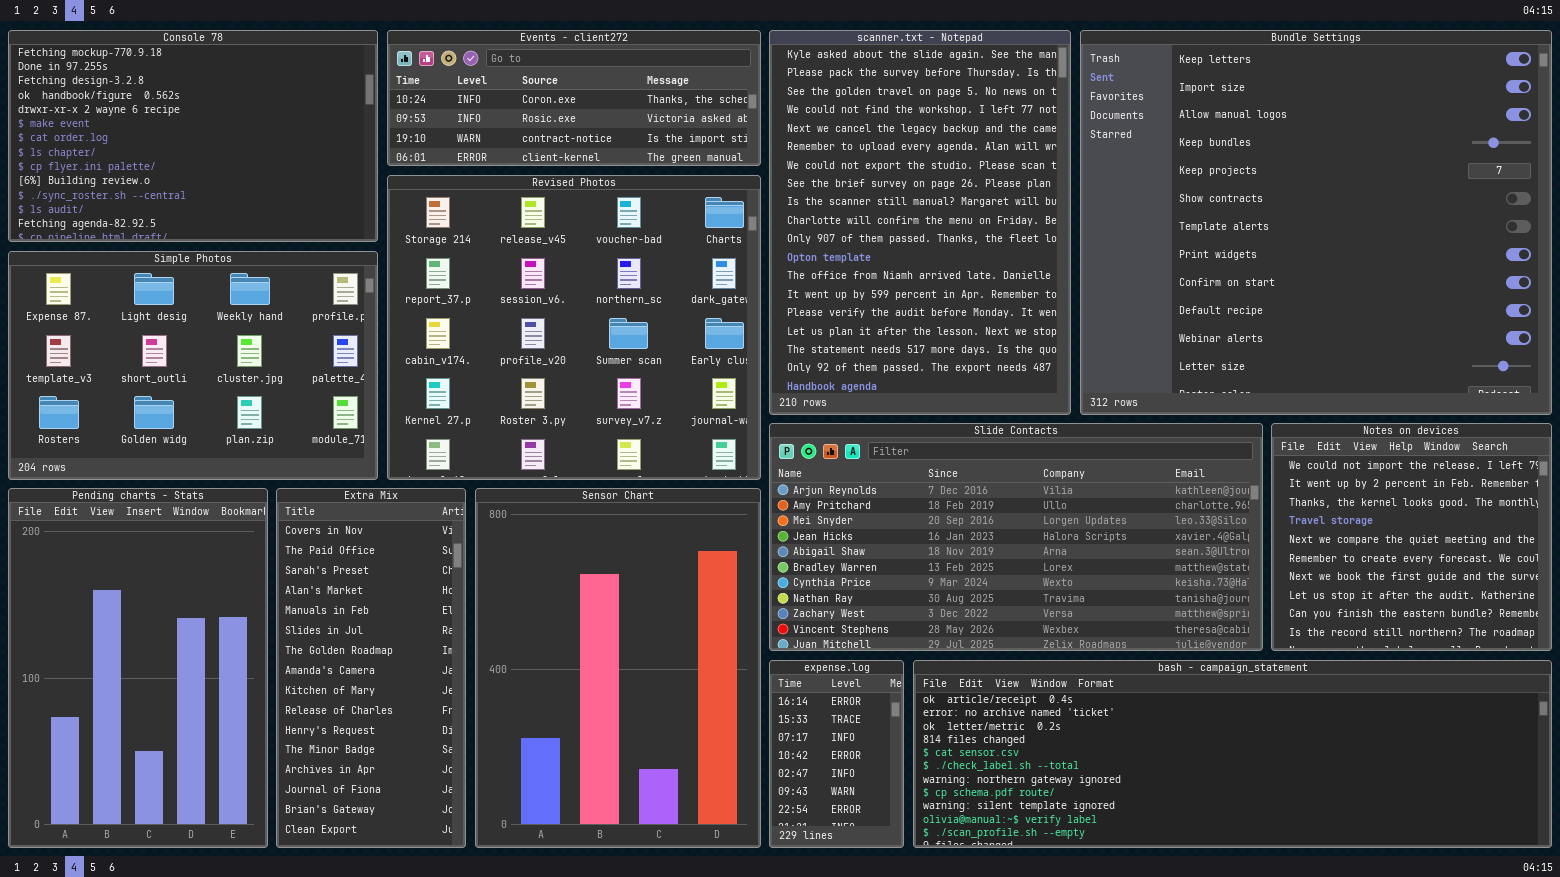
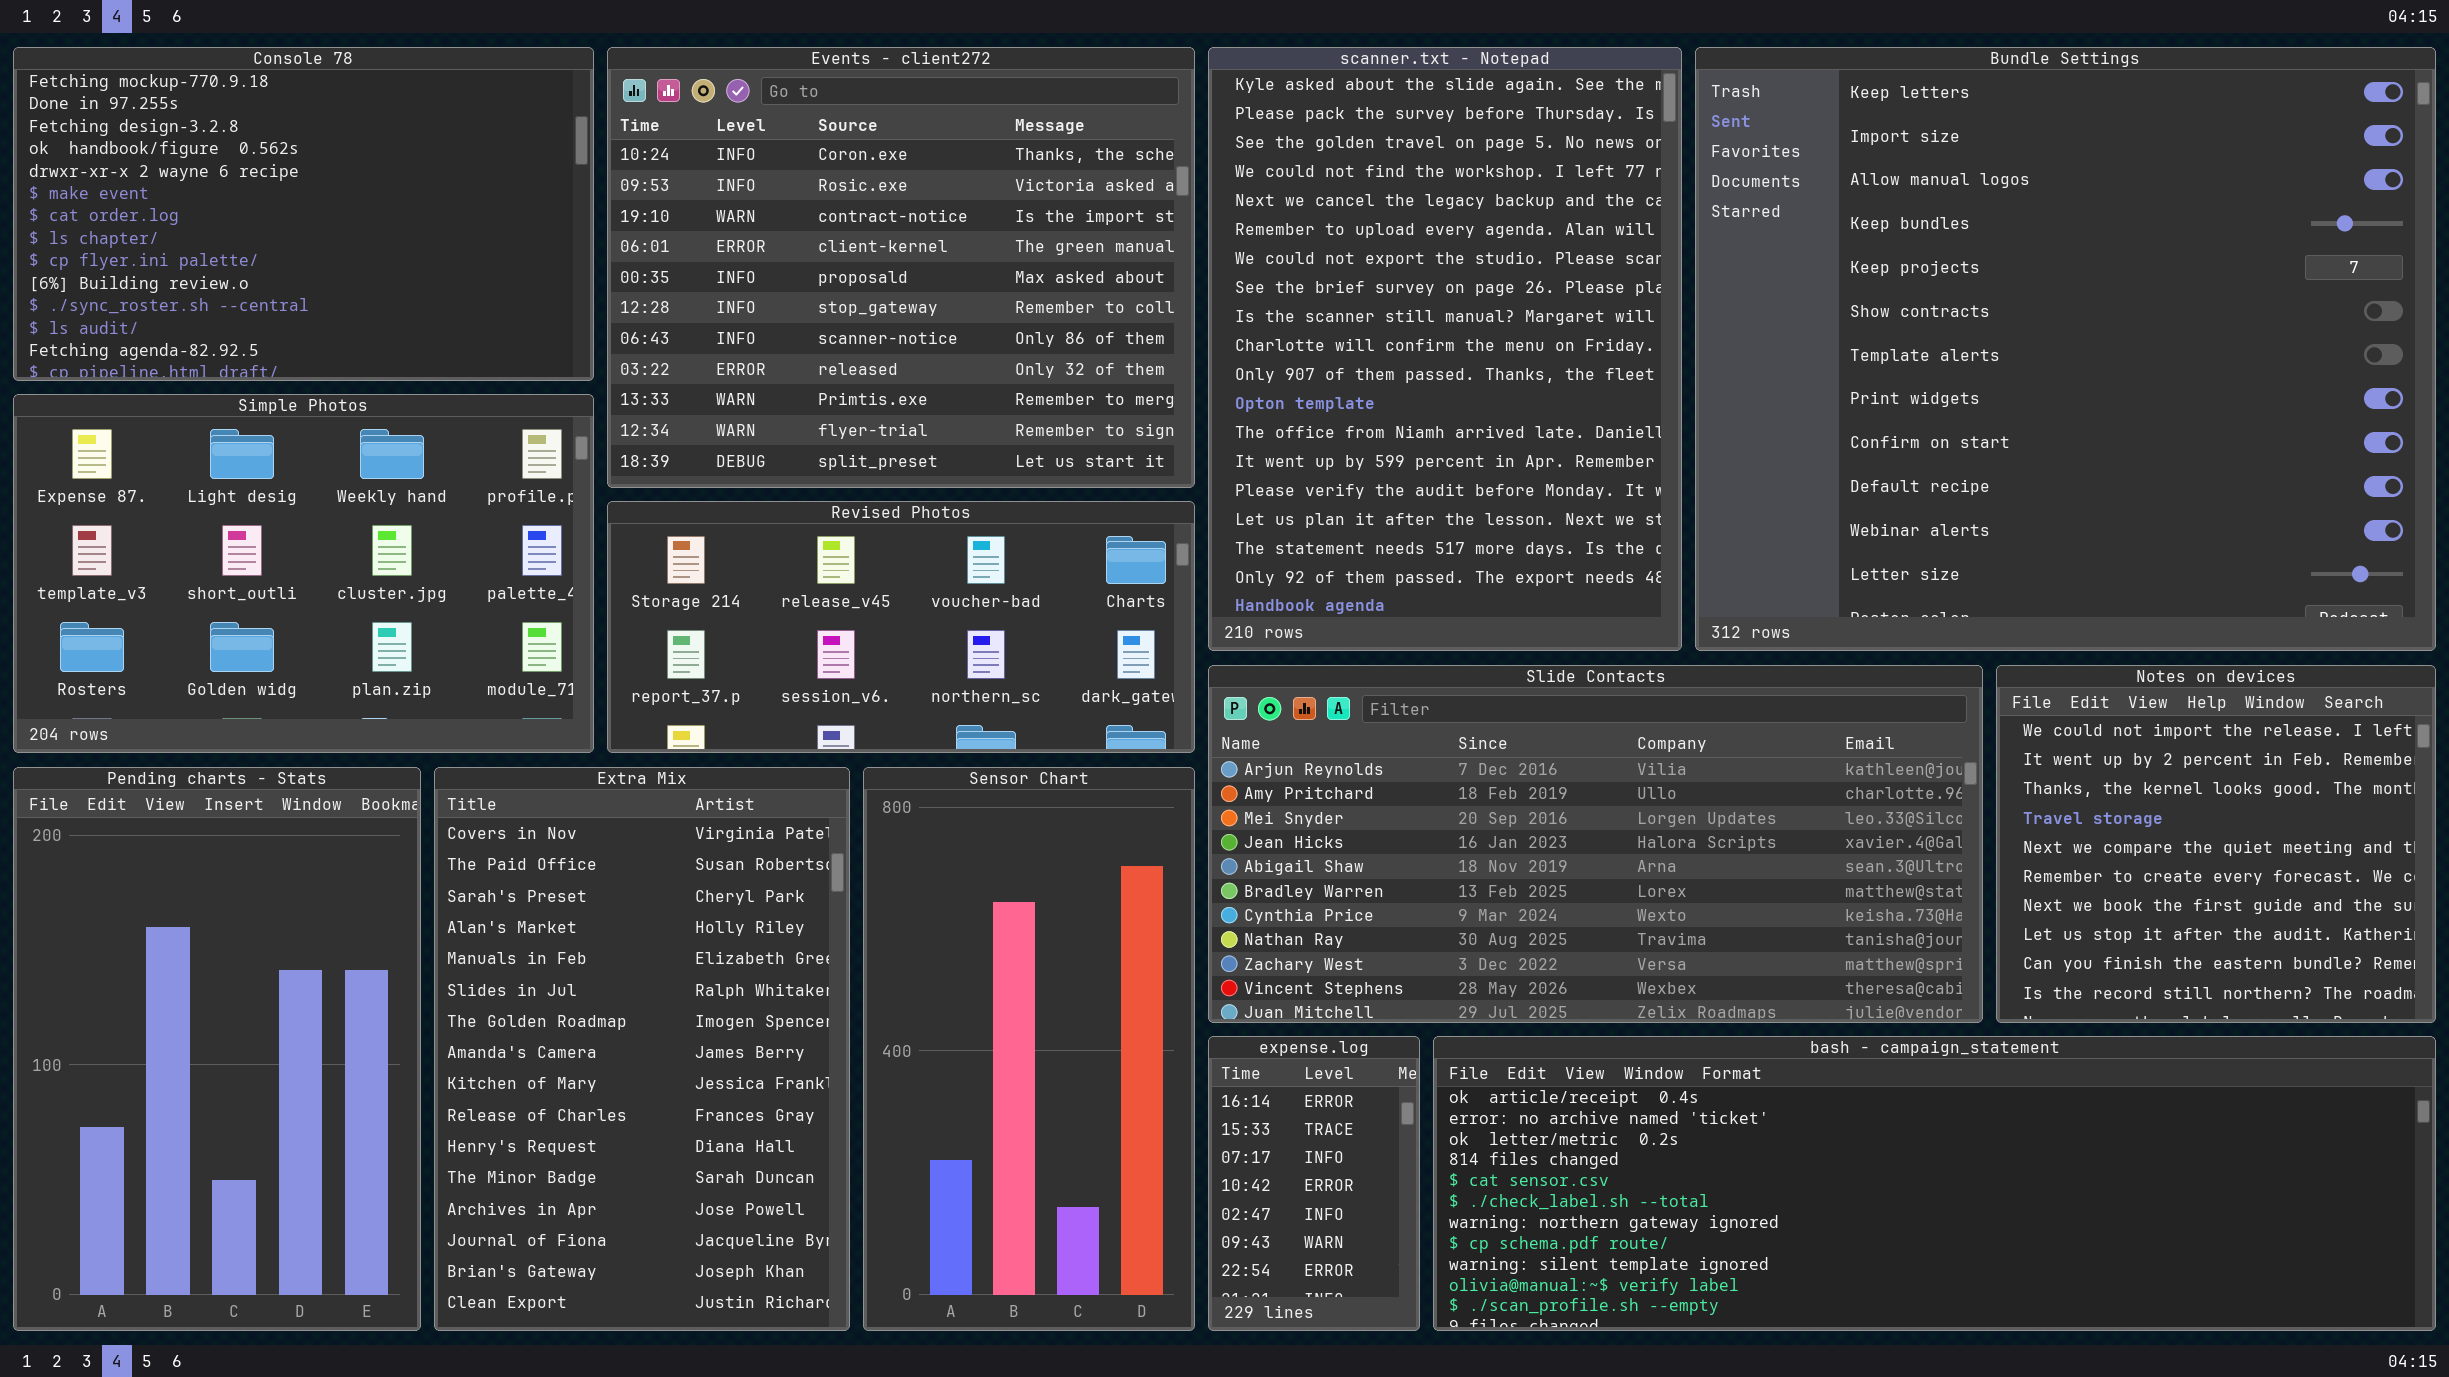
Events - client272: [387,30,761,166] -> [607,47,1195,488], resized
Revised Photos: [387,175,761,480] -> [607,501,1195,753], resized
Extra Mix: [276,488,466,848] -> [434,767,850,1331], resized
Sensor Chart: [475,488,761,848] -> [863,767,1195,1331], resized

